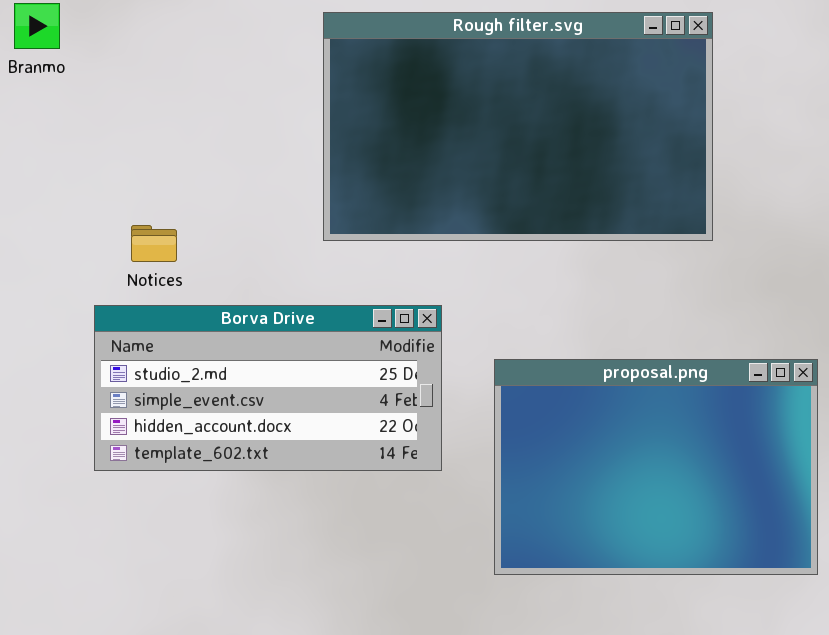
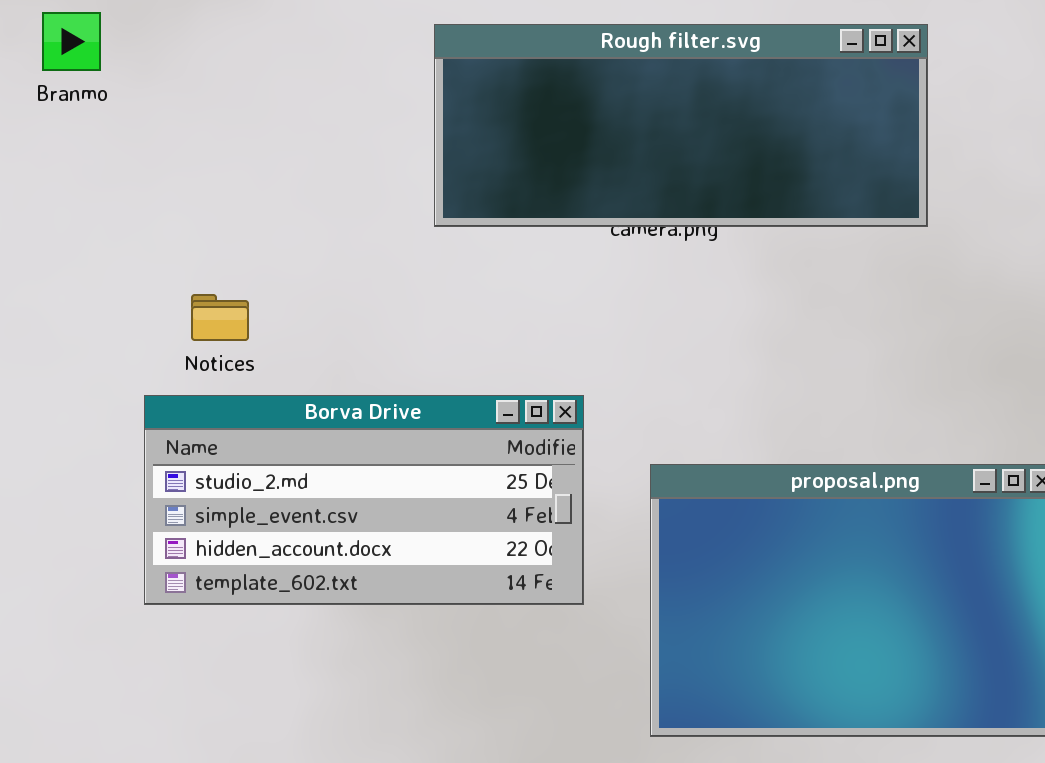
Rough filter.svg: [323,12,713,241] -> [434,24,928,227], resized

